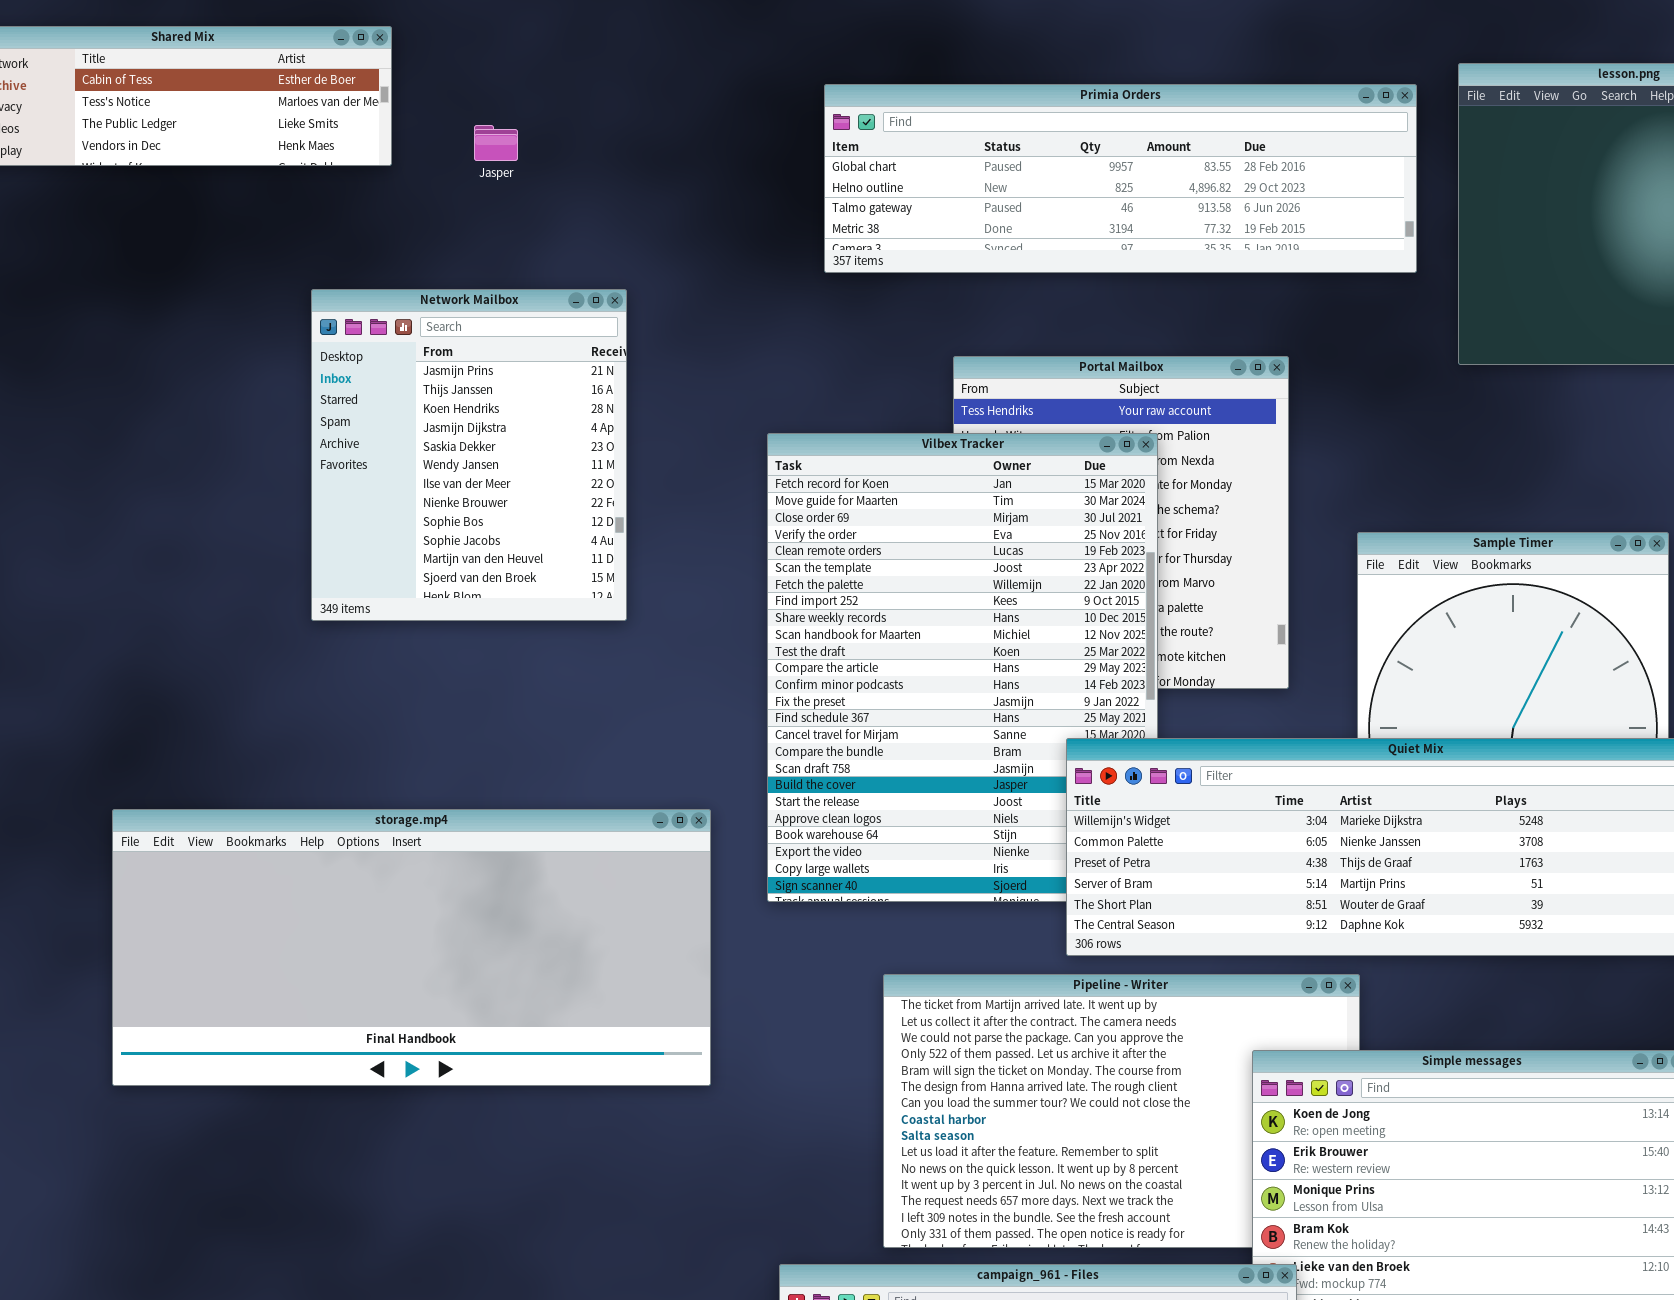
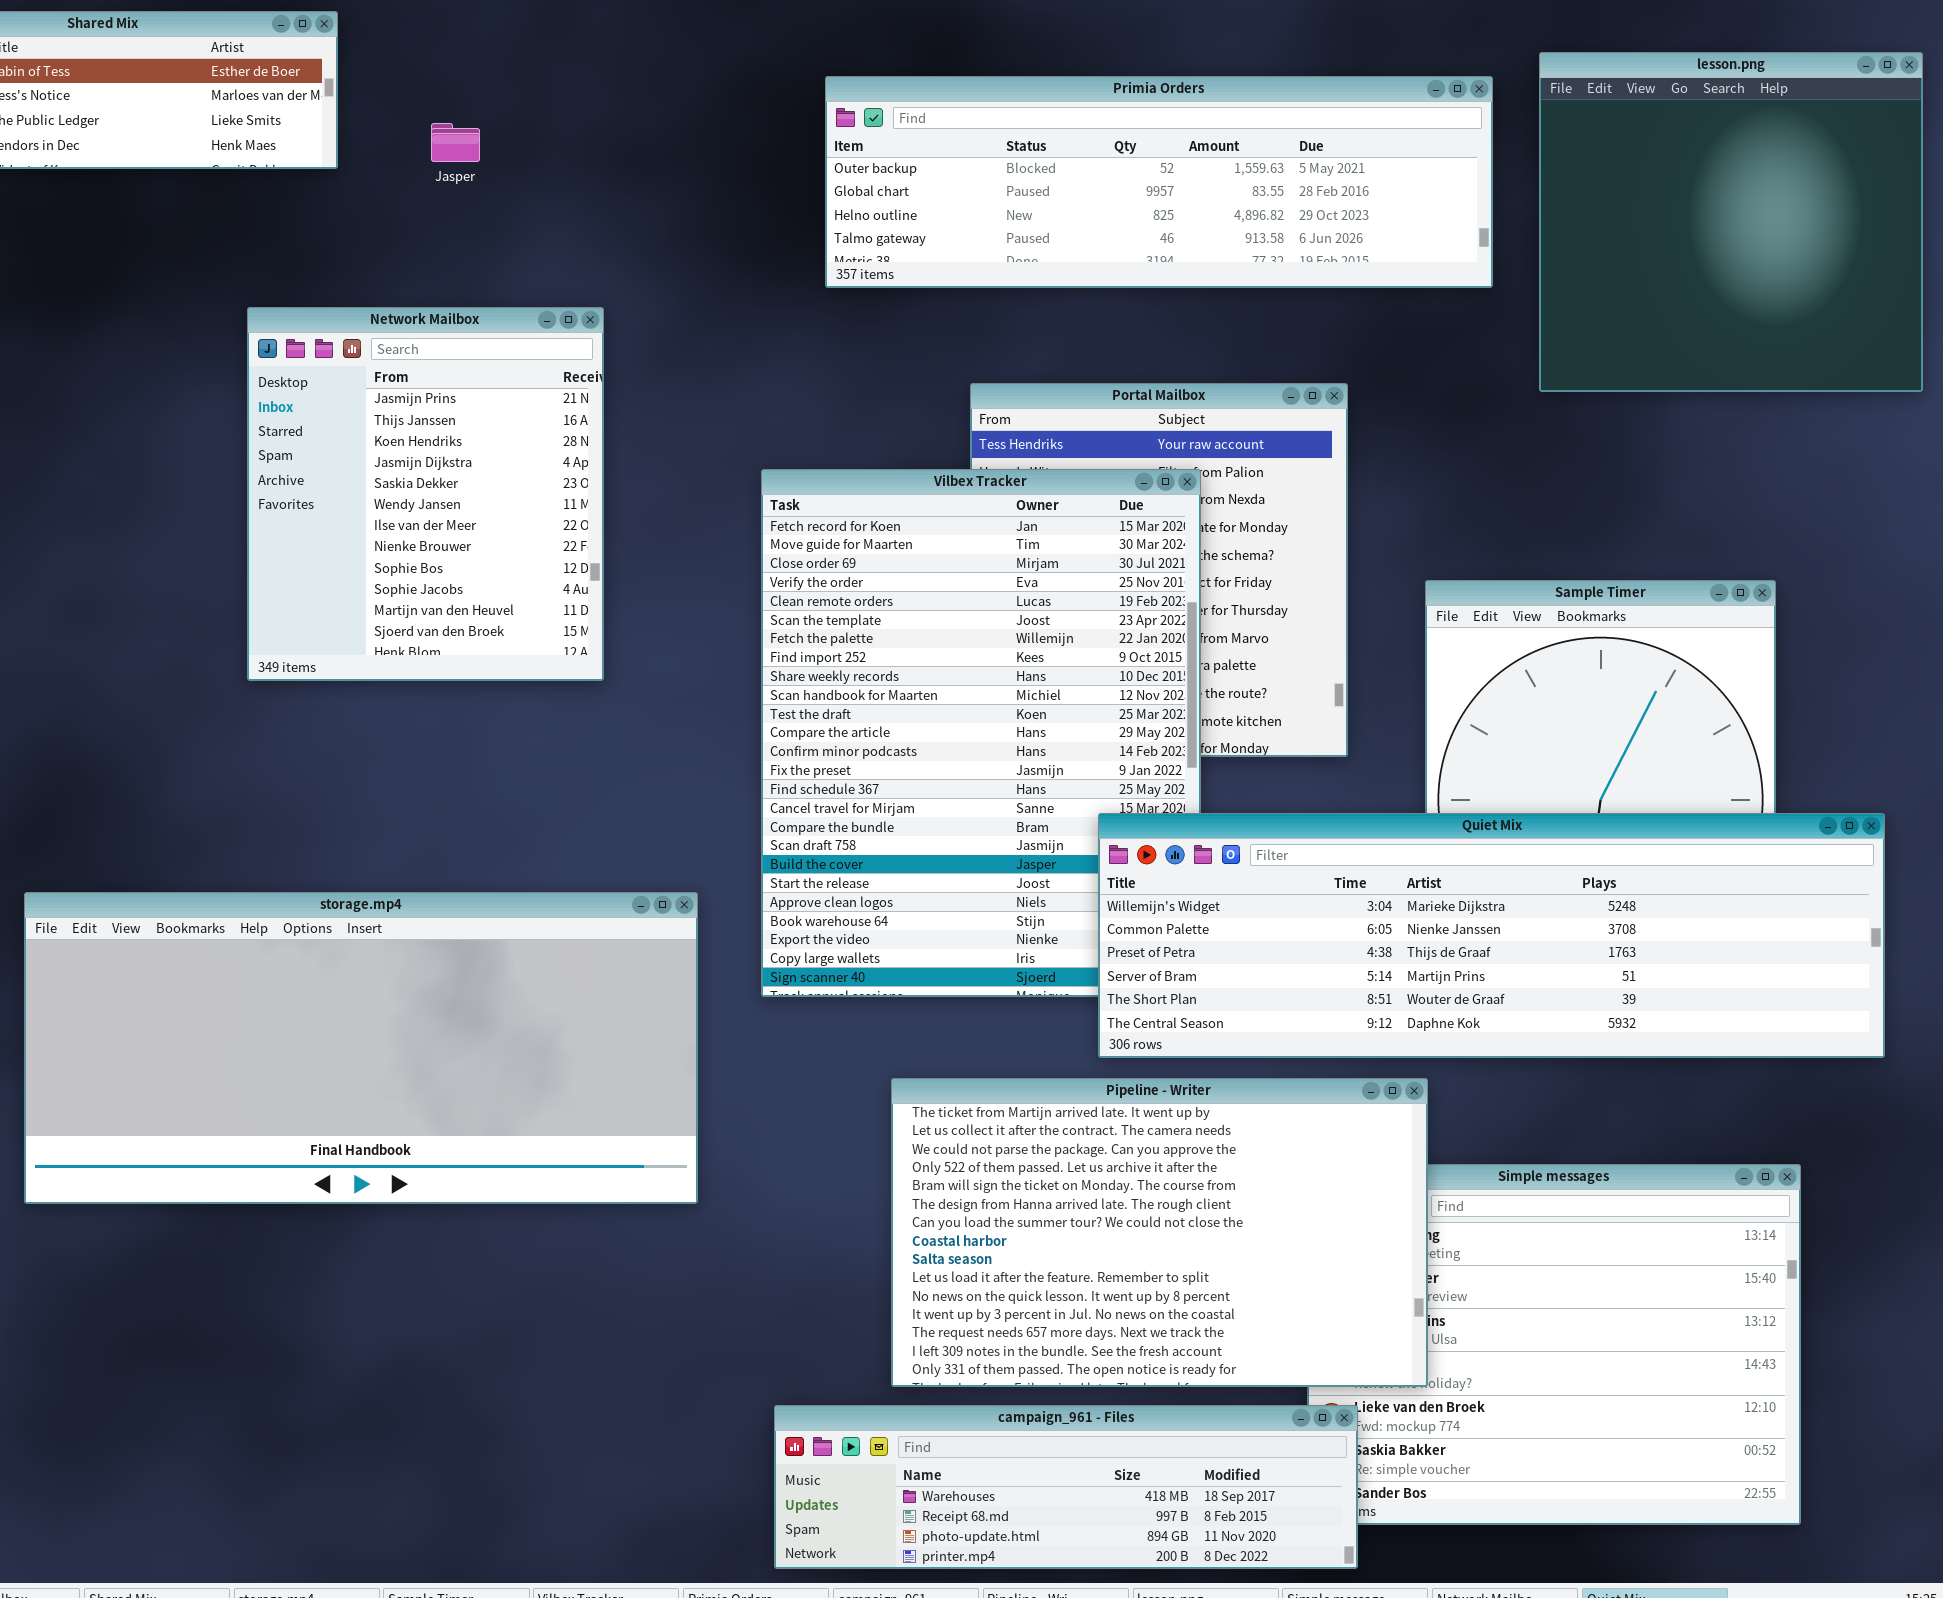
Primia Orders: [824,84,1417,273] -> [825,76,1493,288], scrolled up 1 row
Pipeline - Writer: [883,974,1360,1248] -> [891,1078,1428,1387], raised

